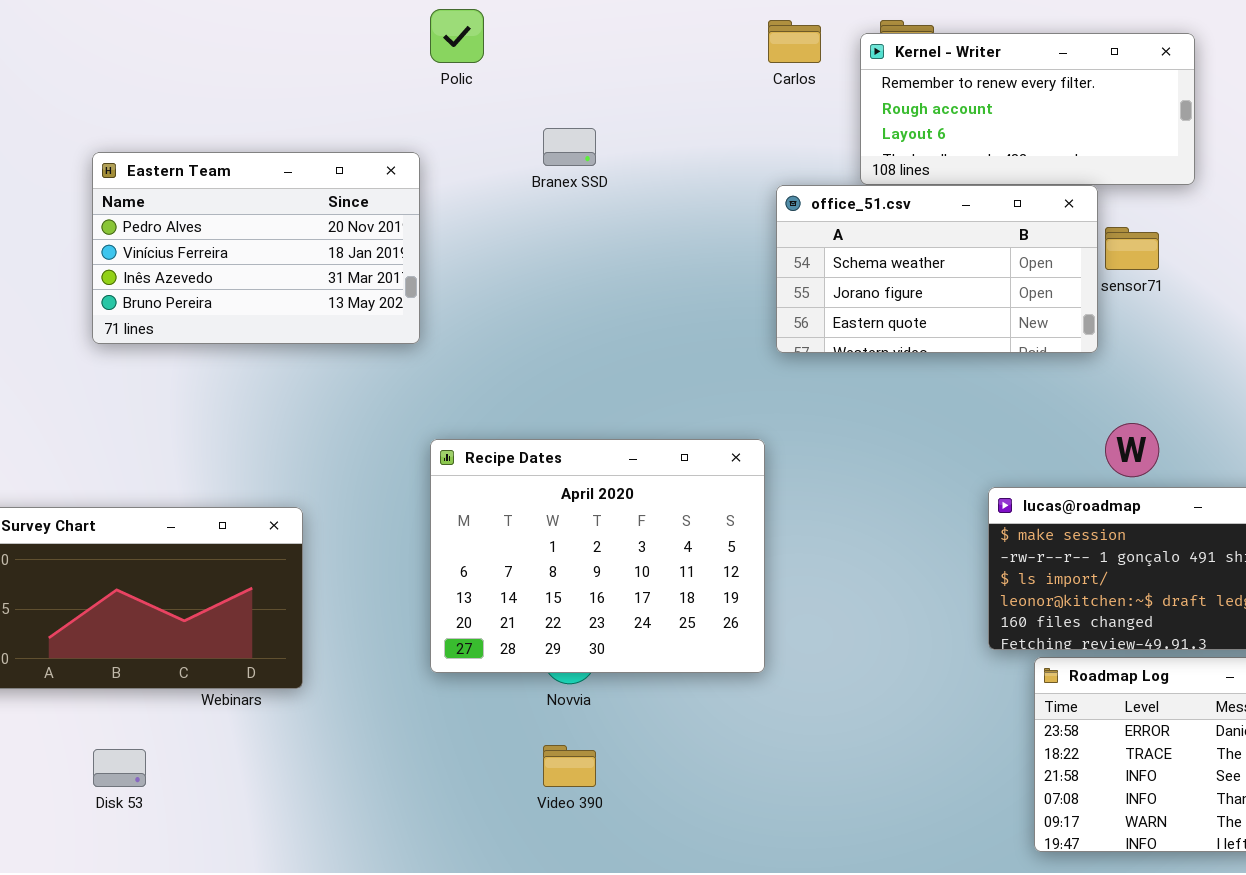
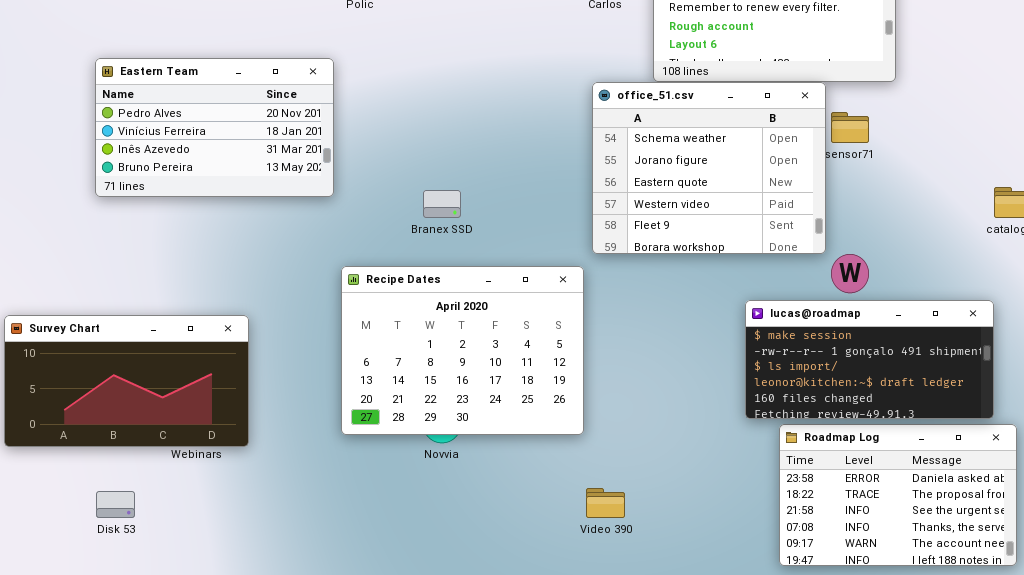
Branex SSD: [543,128,596,166] -> [423,190,461,218], moved
office_51.csv: [776,185,1098,353] -> [592,82,826,254], resized
Video 390: [543,745,596,787] -> [586,488,625,518], moved

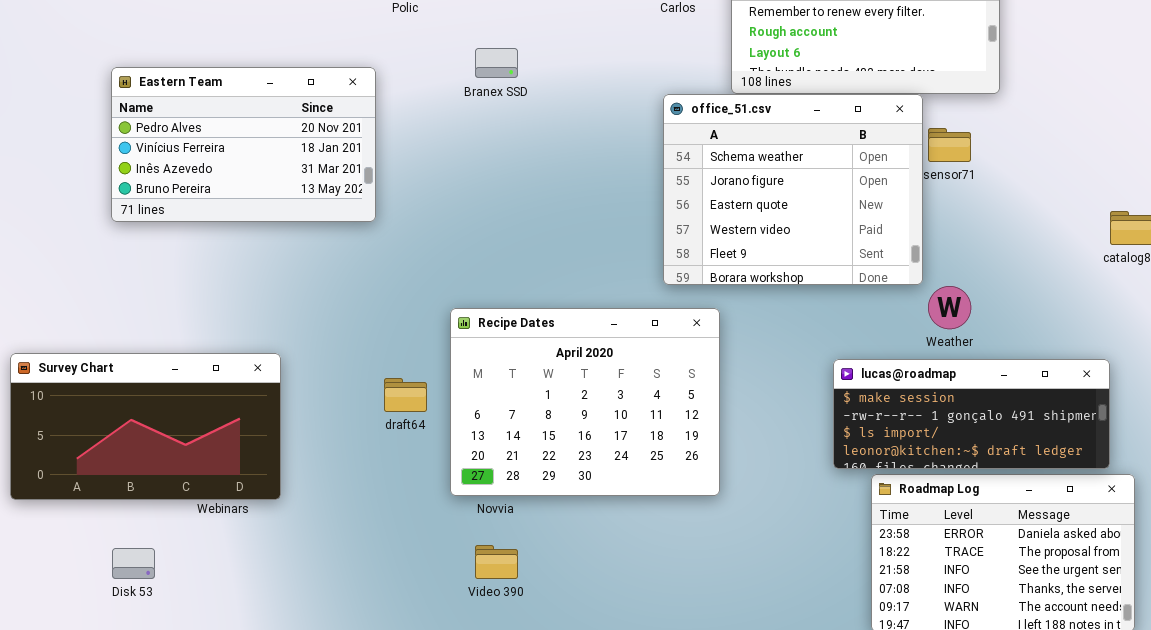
Branex SSD: [423,190,461,218] -> [475,48,518,78], moved
Recipe Dates: [341,266,584,435] -> [450,308,720,496], moved
lucas@roadmap: [745,300,994,419] -> [833,359,1110,469], resized
Video 390: [586,488,625,518] -> [475,545,518,579], moved

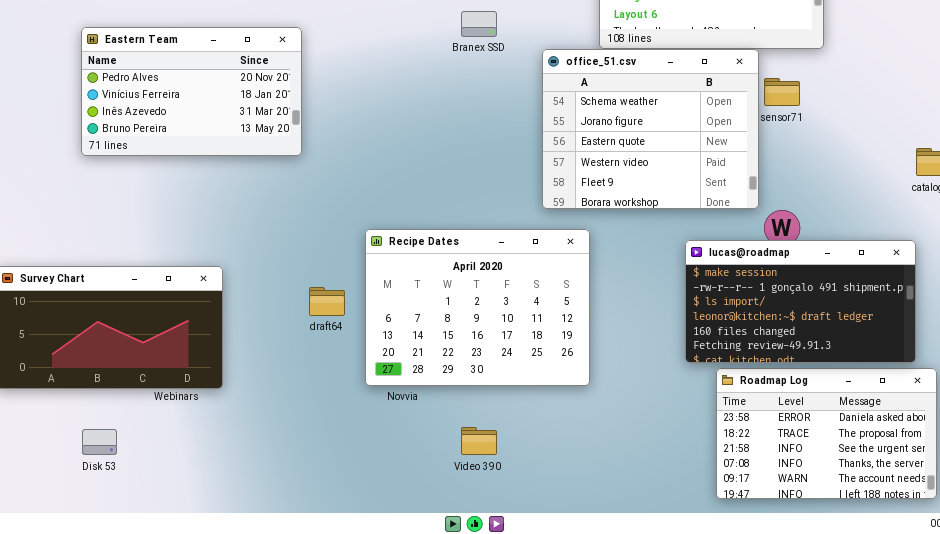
Branex SSD: [475,48,518,78] -> [461,11,497,37], moved
lucas@roadmap: [833,359,1110,469] -> [685,240,916,363], resized
Video 390: [475,545,518,579] -> [461,427,497,455], moved

